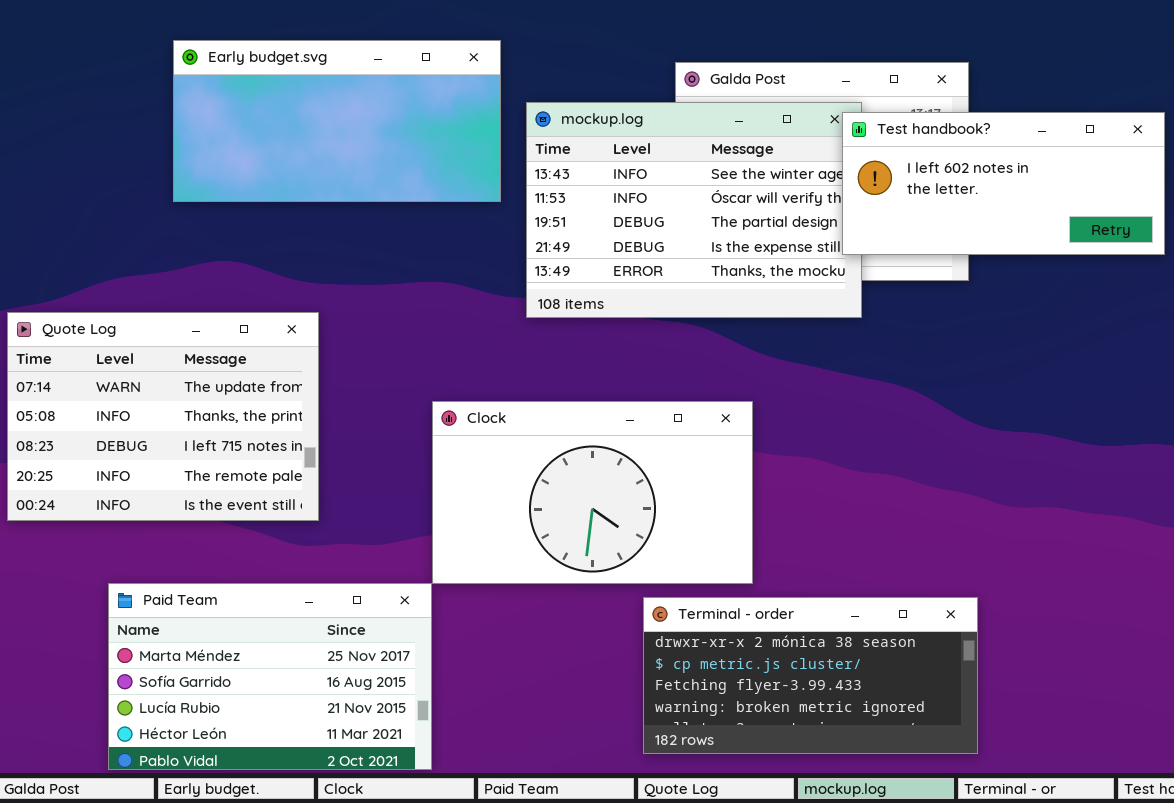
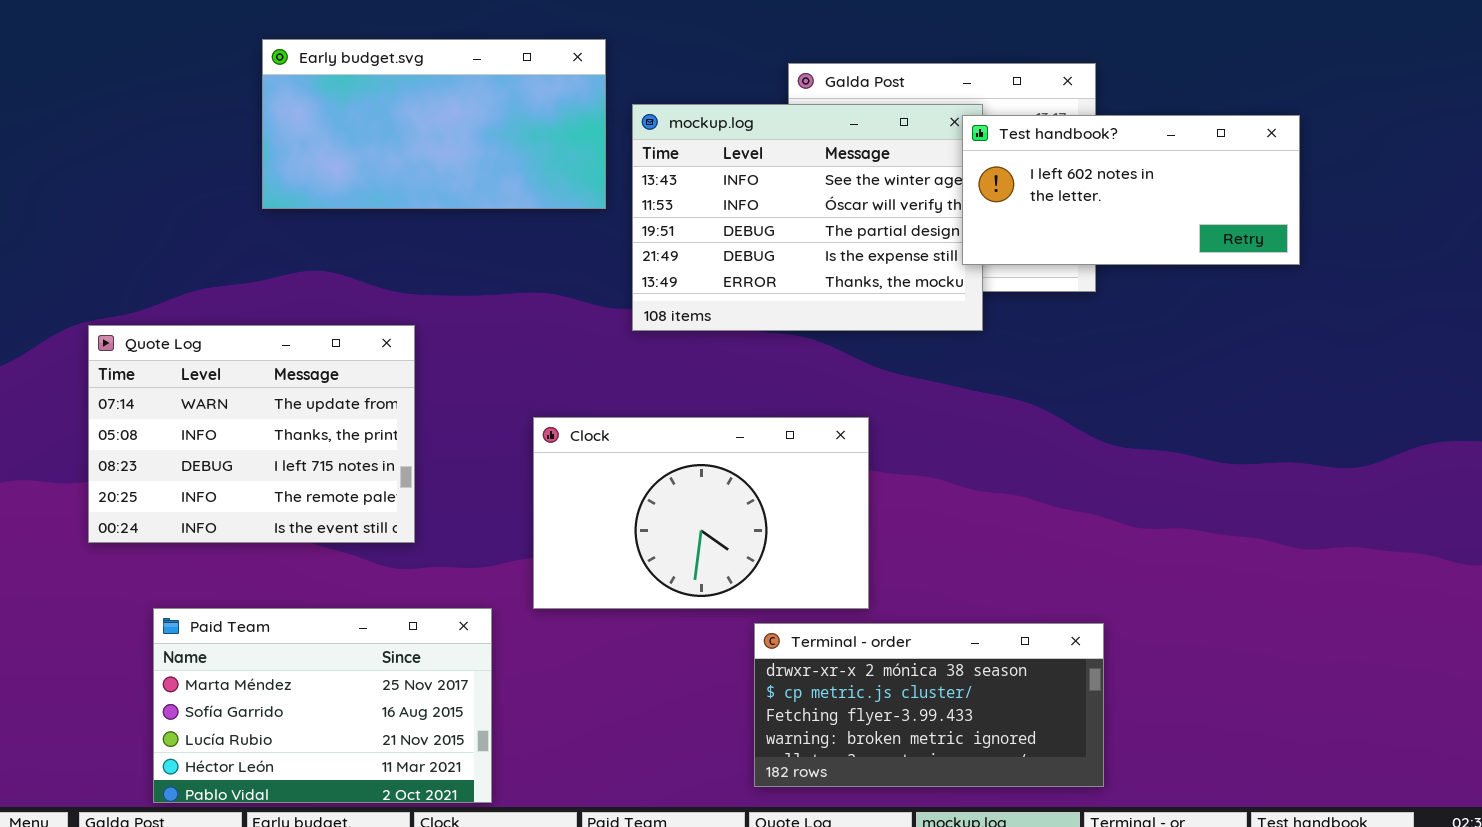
Paid Team: [108,583,432,770] -> [153,608,492,803], moved

